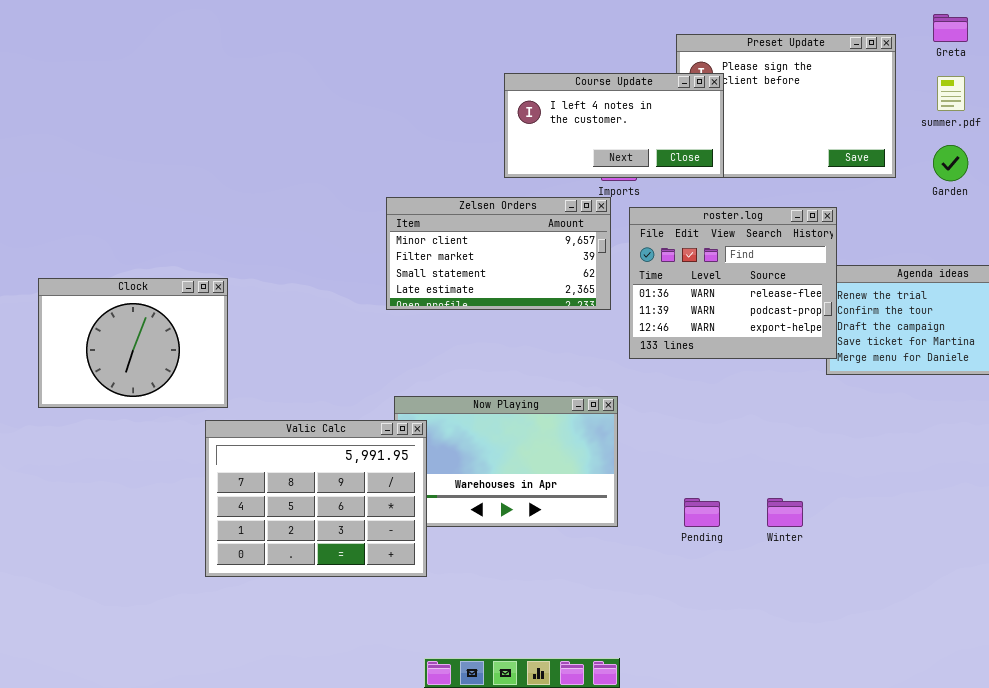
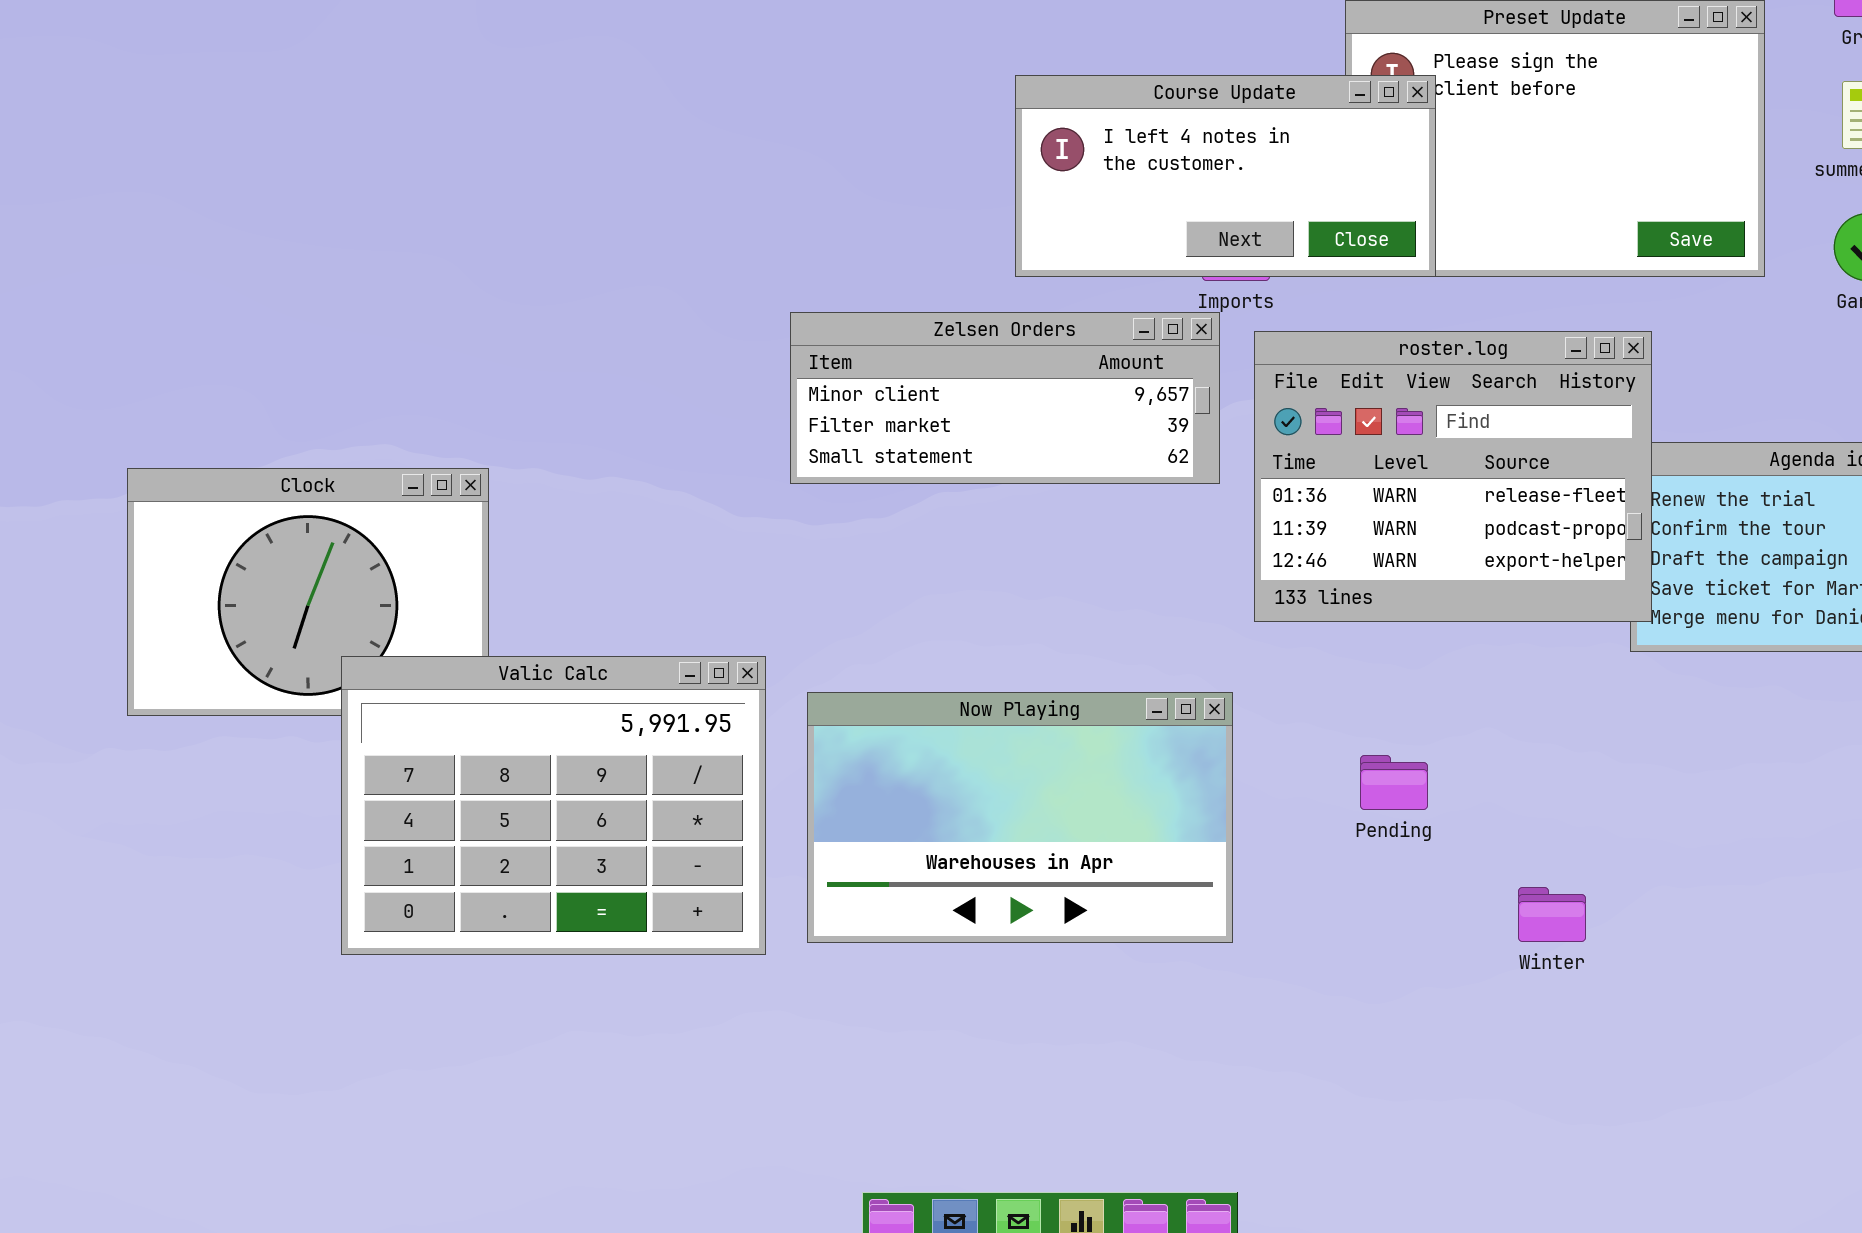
Zelsen Orders: [386,197,611,310] -> [790,312,1220,484], resized
Valic Calc: [205,420,427,577] -> [341,656,766,955], moved
Pending: [684,498,720,527] -> [1360,755,1428,810], moved

